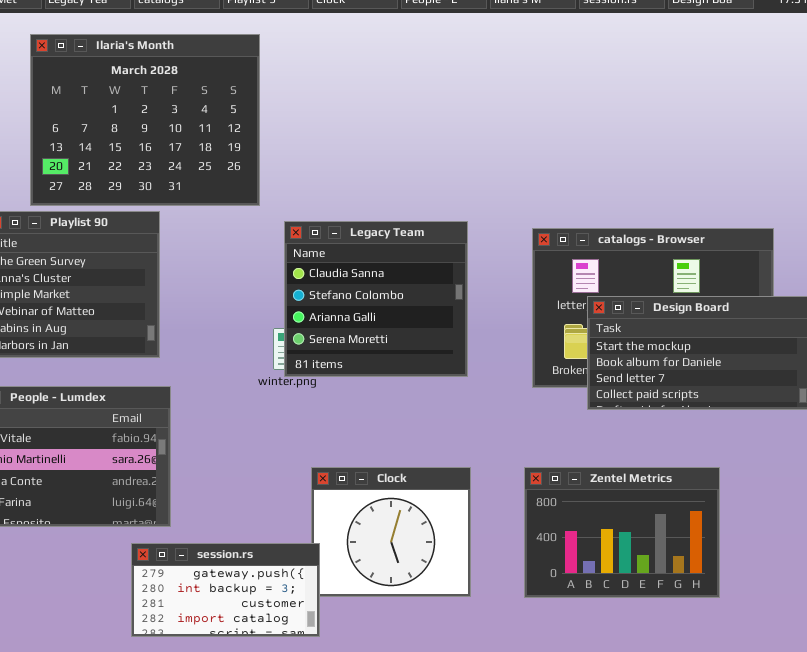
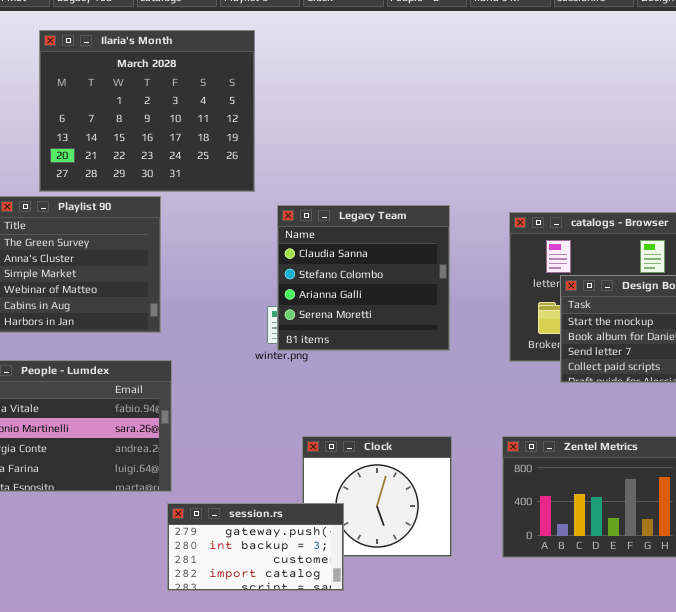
session.rs: [131,543,320,637] -> [167,503,344,591], moved

